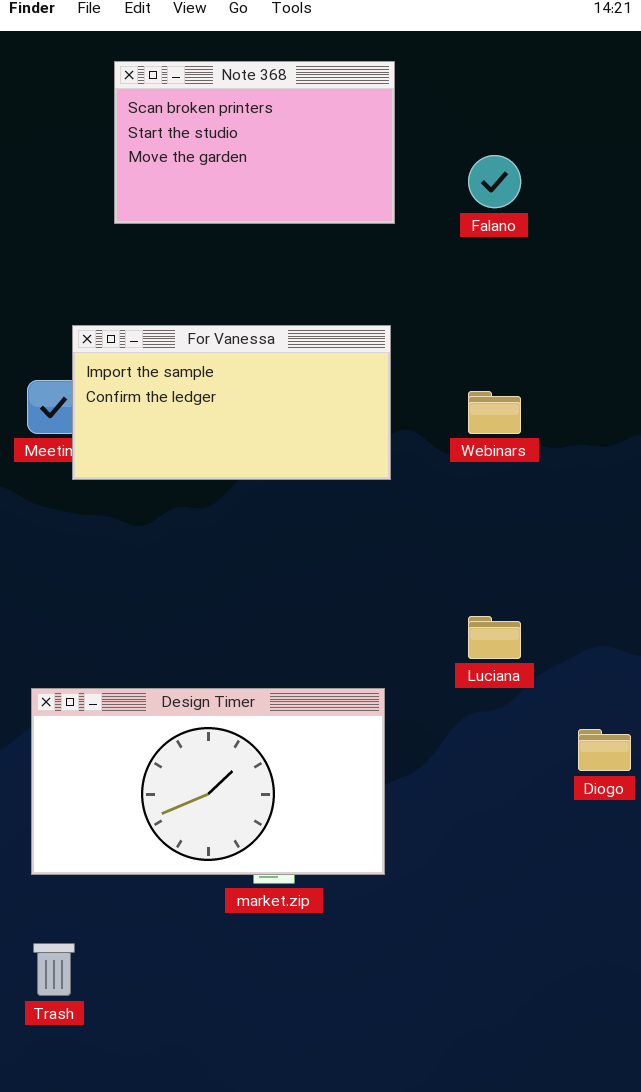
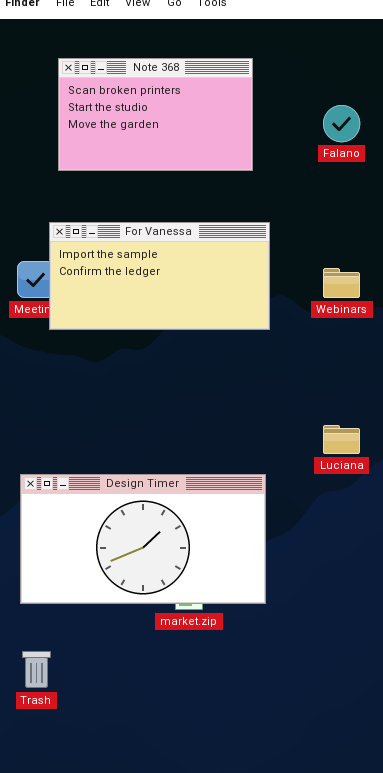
Note 368: [114,61,395,224] -> [58,58,253,171], moved

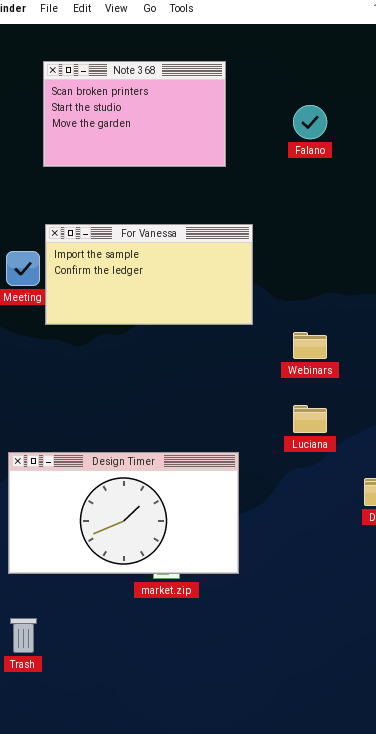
For Vanessa: [49,222,270,330] -> [45,224,253,325], moved
Webinars: [323,268,360,298] -> [293,332,327,359], moved

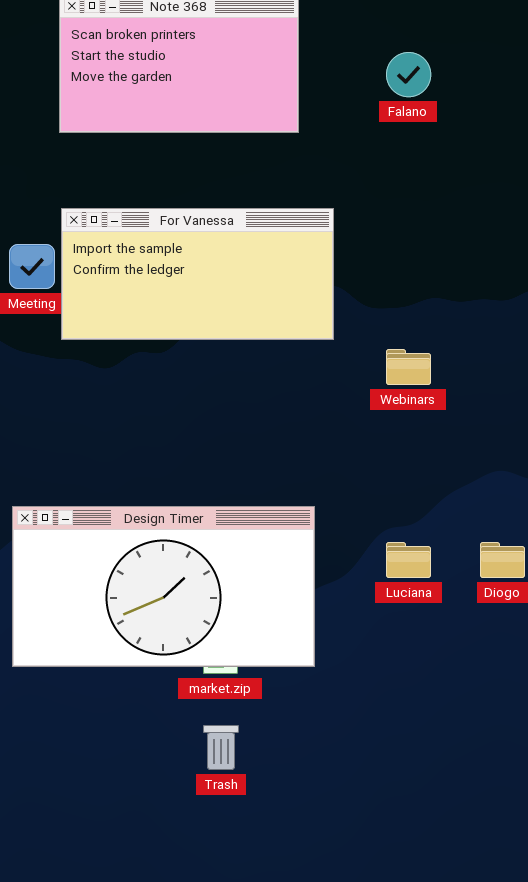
Luciana: [293,405,327,433] -> [386,542,431,578], moved
Trash: [10,618,37,653] -> [203,725,239,770], moved

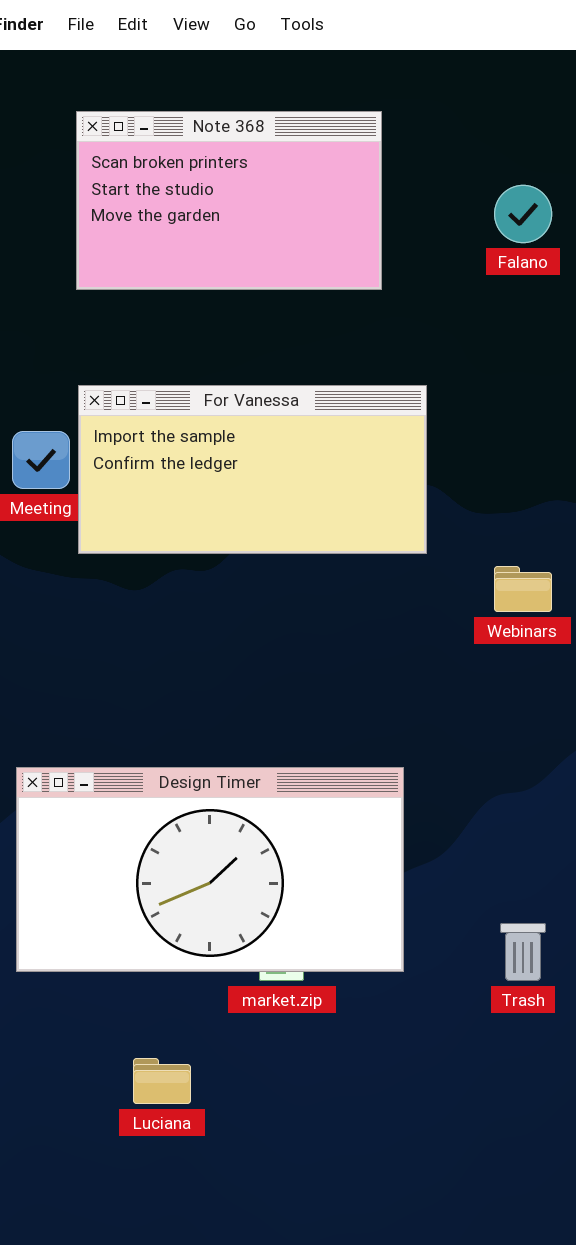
Luciana: [386,542,431,578] -> [133,1058,191,1104], moved
Trash: [203,725,239,770] -> [500,923,546,981], moved

